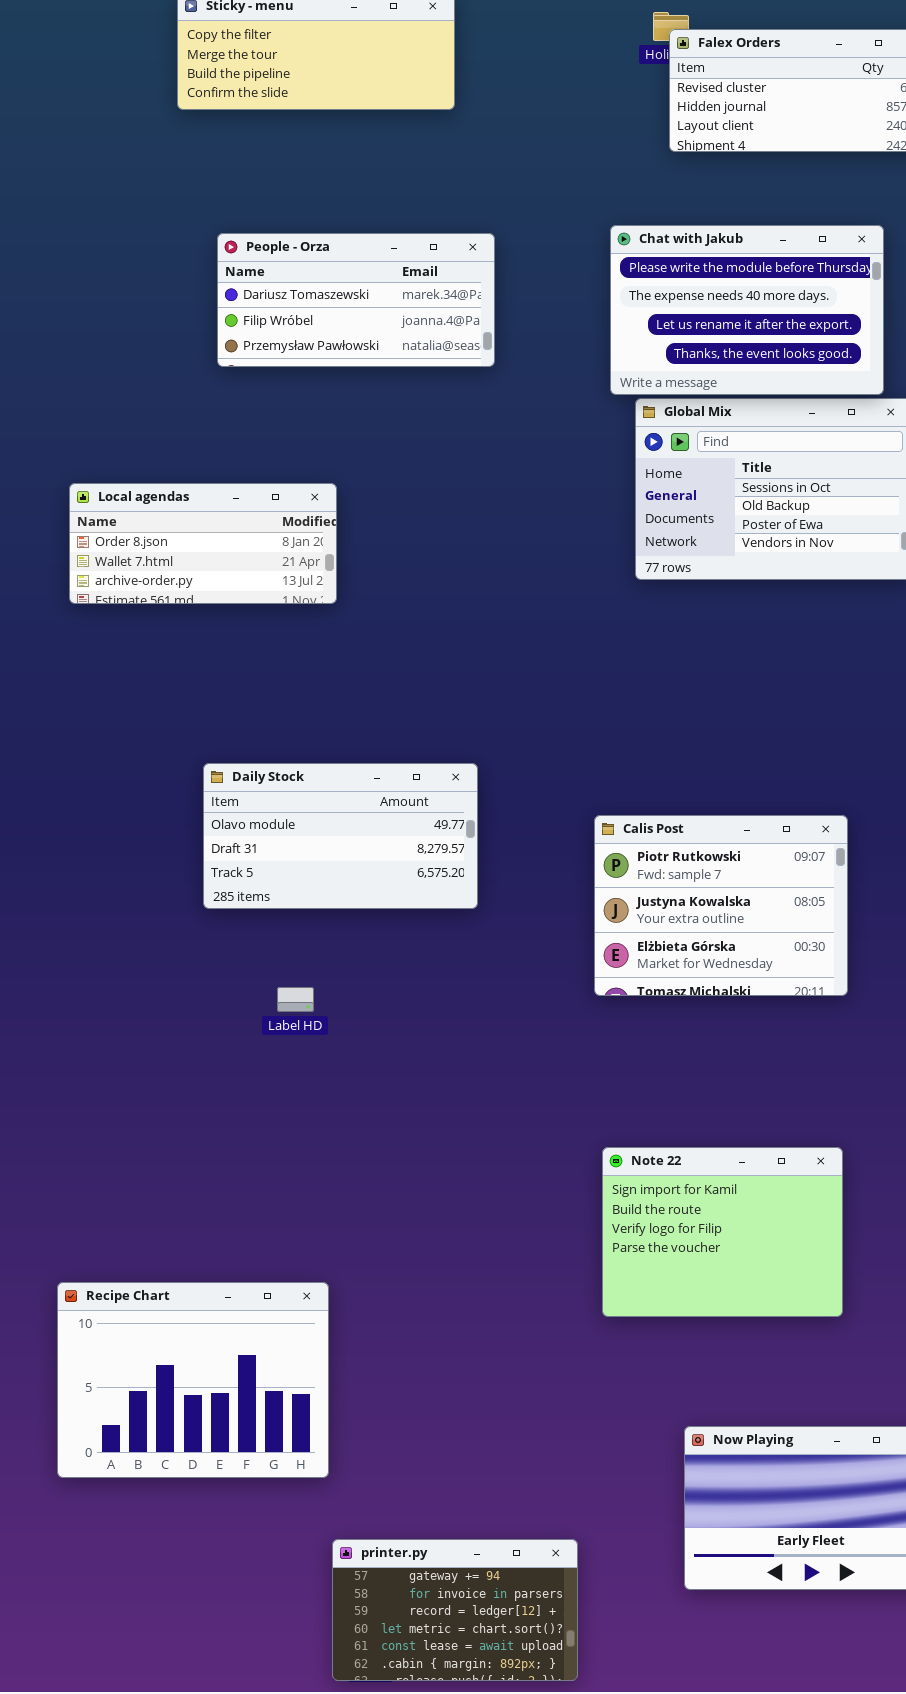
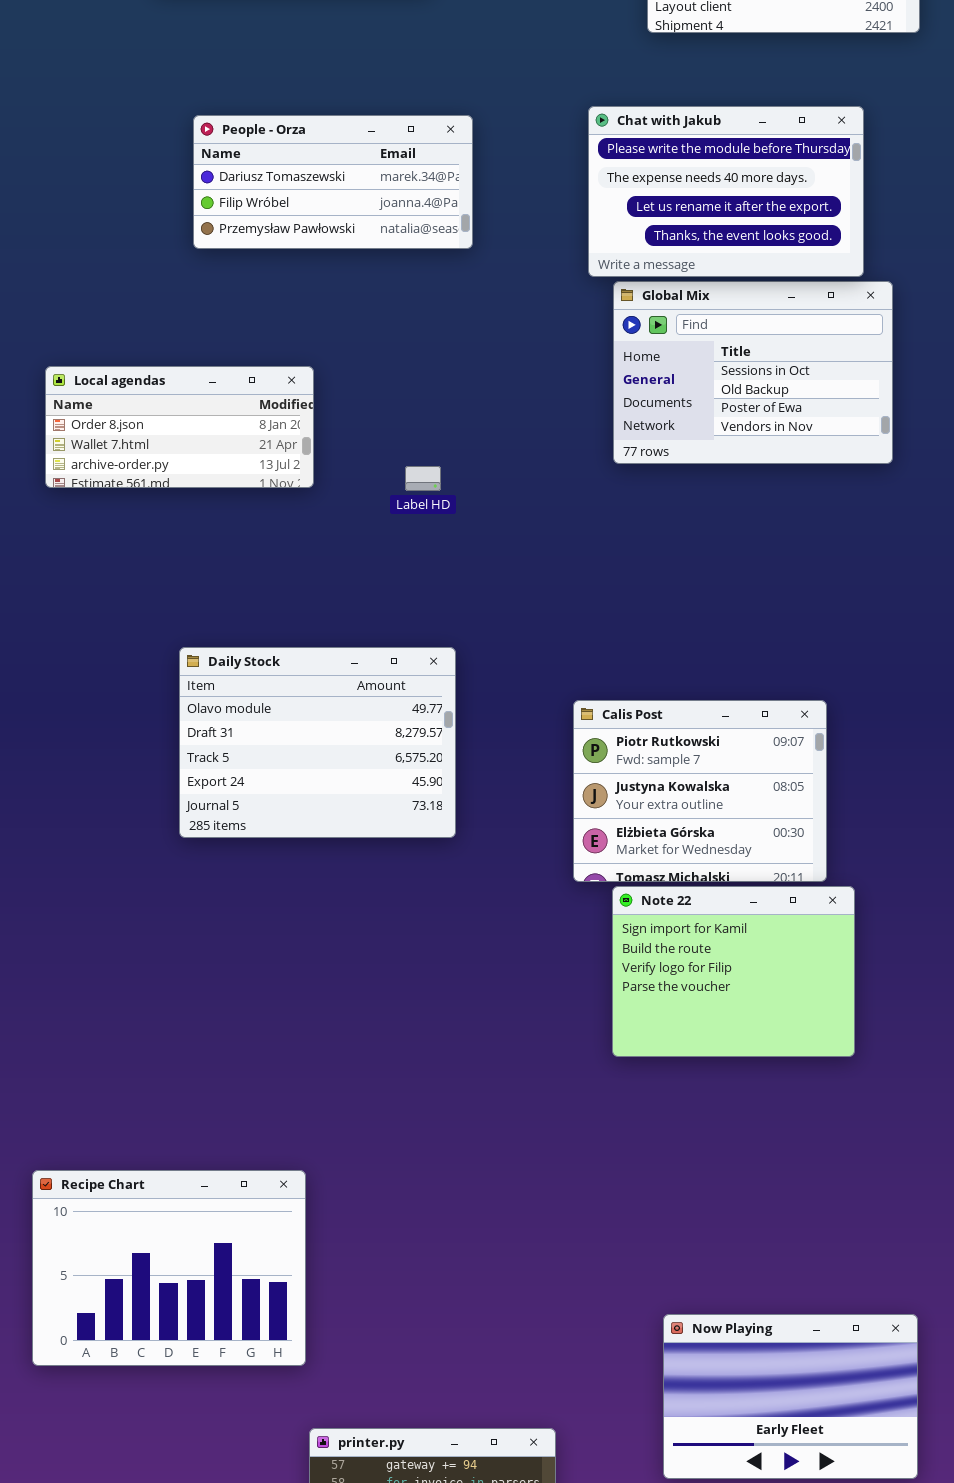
Daily Stock: [203,763,478,909] -> [179,647,456,838], resized
Label HD: [277,987,314,1012] -> [405,466,441,491], moved
Note 22: [602,1147,843,1317] -> [612,886,855,1057], moved

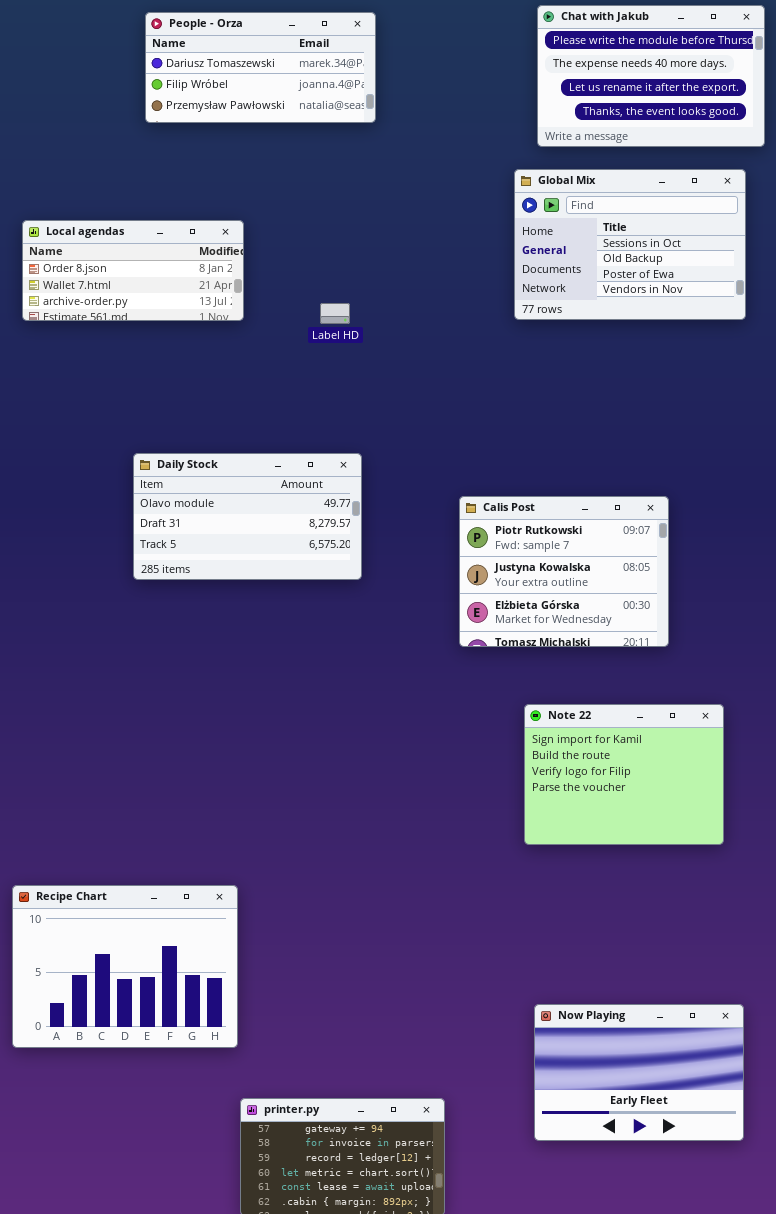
Chat with Jakub: [588,106,864,277] -> [537,5,765,147], moved
Global Mix: [613,281,893,464] -> [514,169,746,320], moved
Daily Stock: [179,647,456,838] -> [133,453,362,580], resized
Note 22: [612,886,855,1057] -> [524,704,724,845], moved

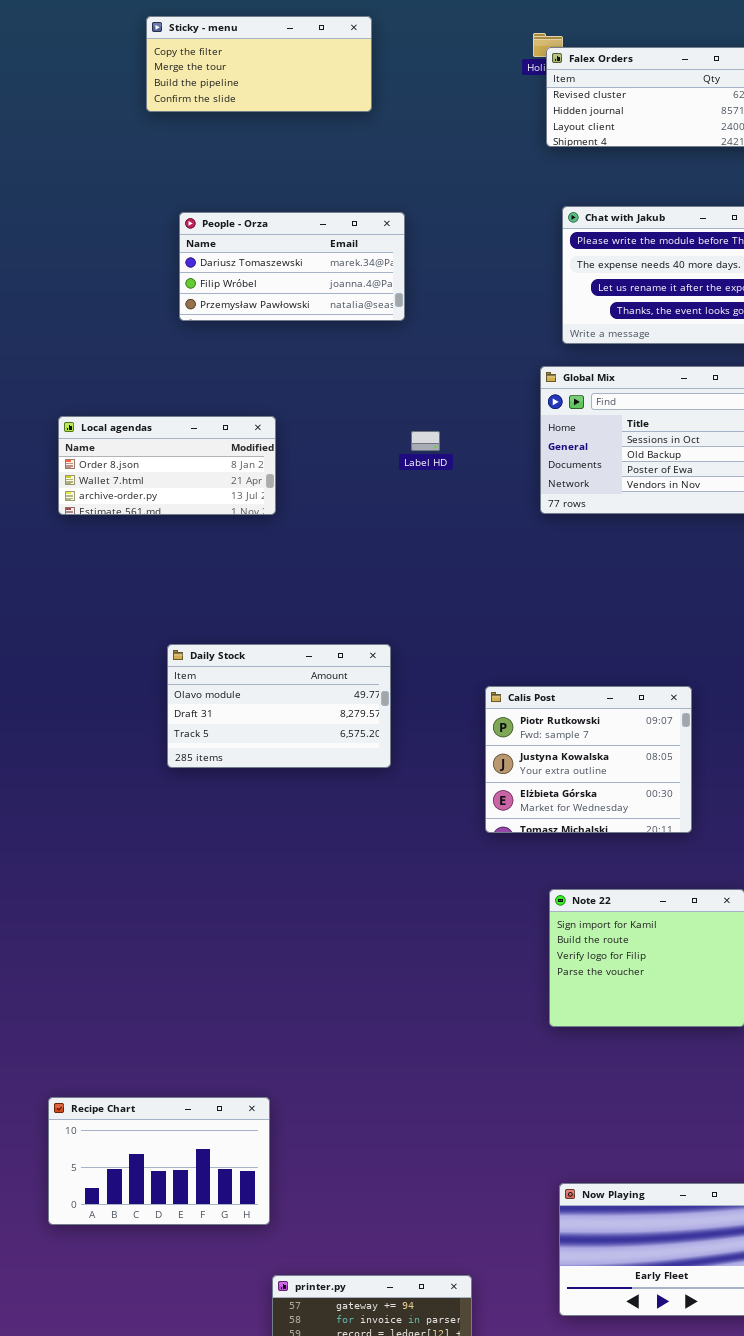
Label HD: [320,303,350,324] -> [411,431,440,451], moved
Recipe Chart: [12,885,238,1048] -> [48,1097,270,1225], resized

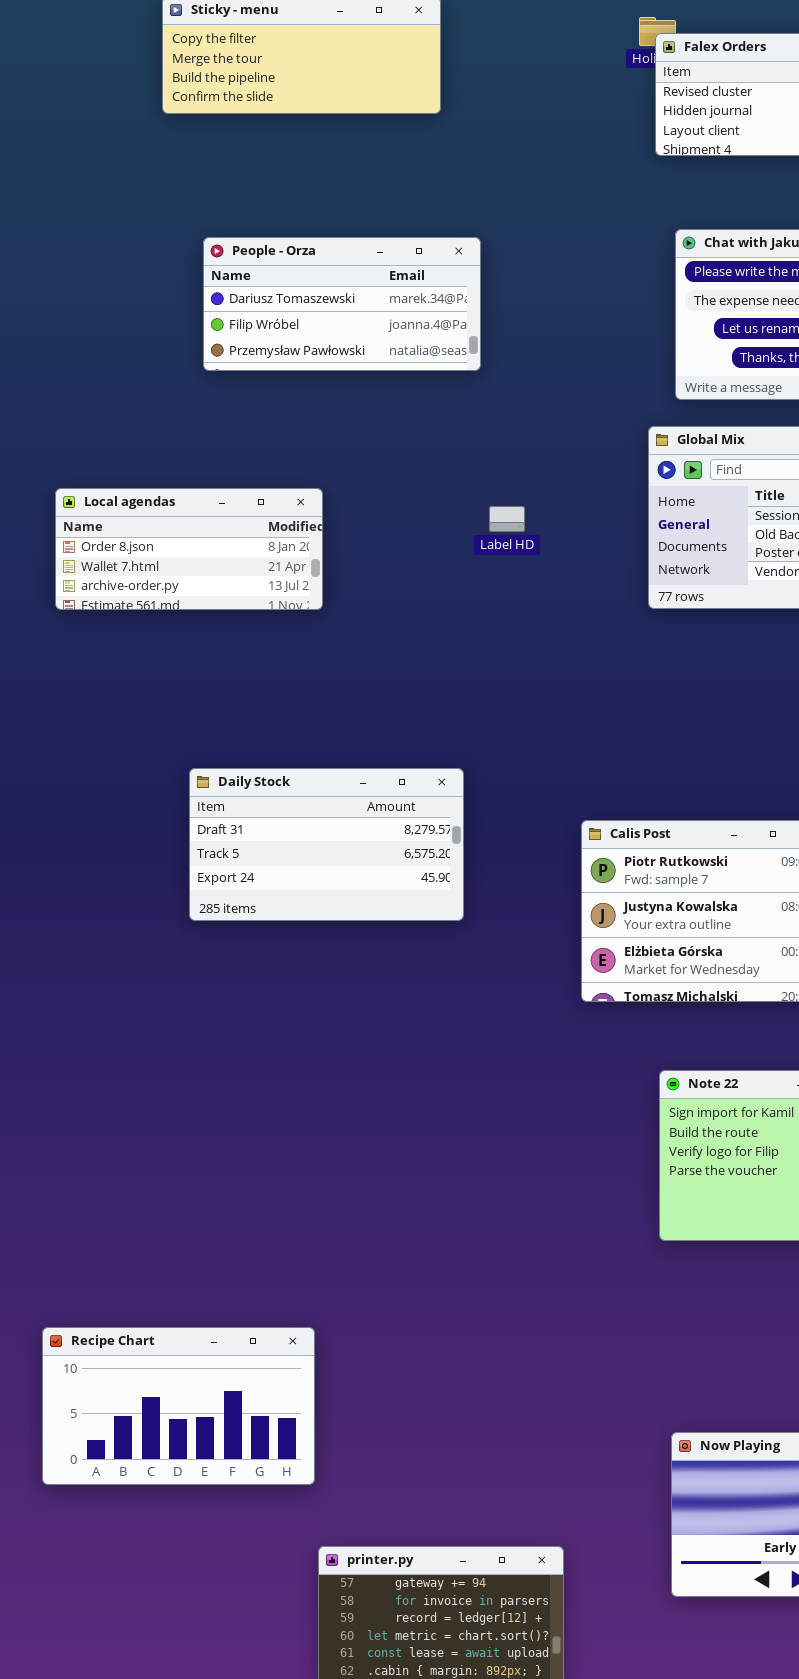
Daily Stock: [167,644,391,768] -> [189,768,464,921], scrolled down 1 row

